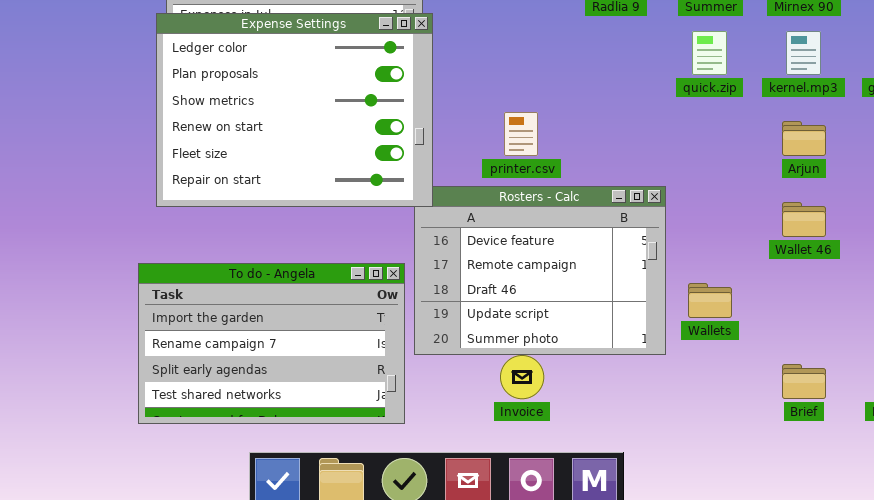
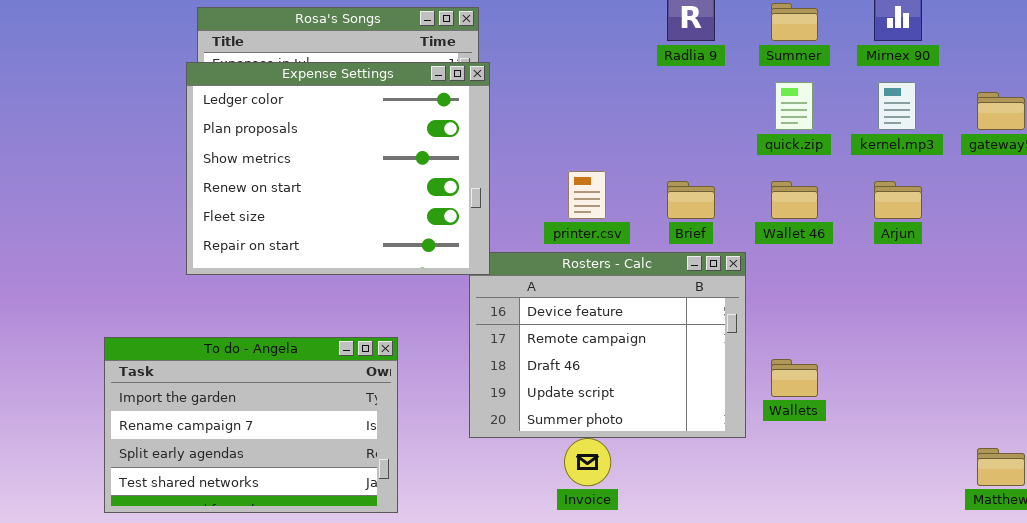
Wallet 46: [782,202,826,237] -> [771,181,818,219], moved
To do - Angela: [138,263,405,424] -> [104,337,398,513], moved
Brief: [782,364,826,399] -> [667,181,715,219], moved

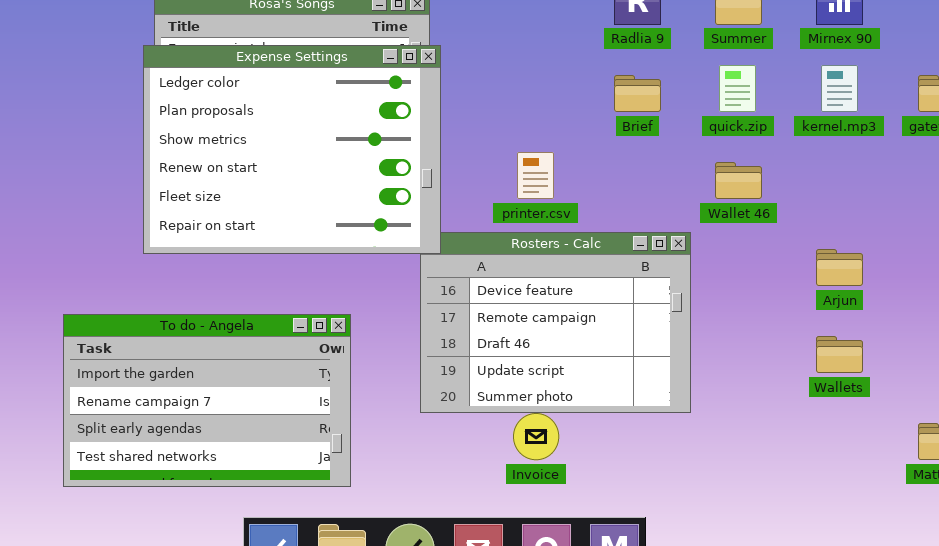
Brief: [667,181,715,219] -> [614,75,661,112], moved
Arjun: [874,181,922,219] -> [816,249,863,286], moved
Wallets: [771,359,818,397] -> [816,336,863,373], moved

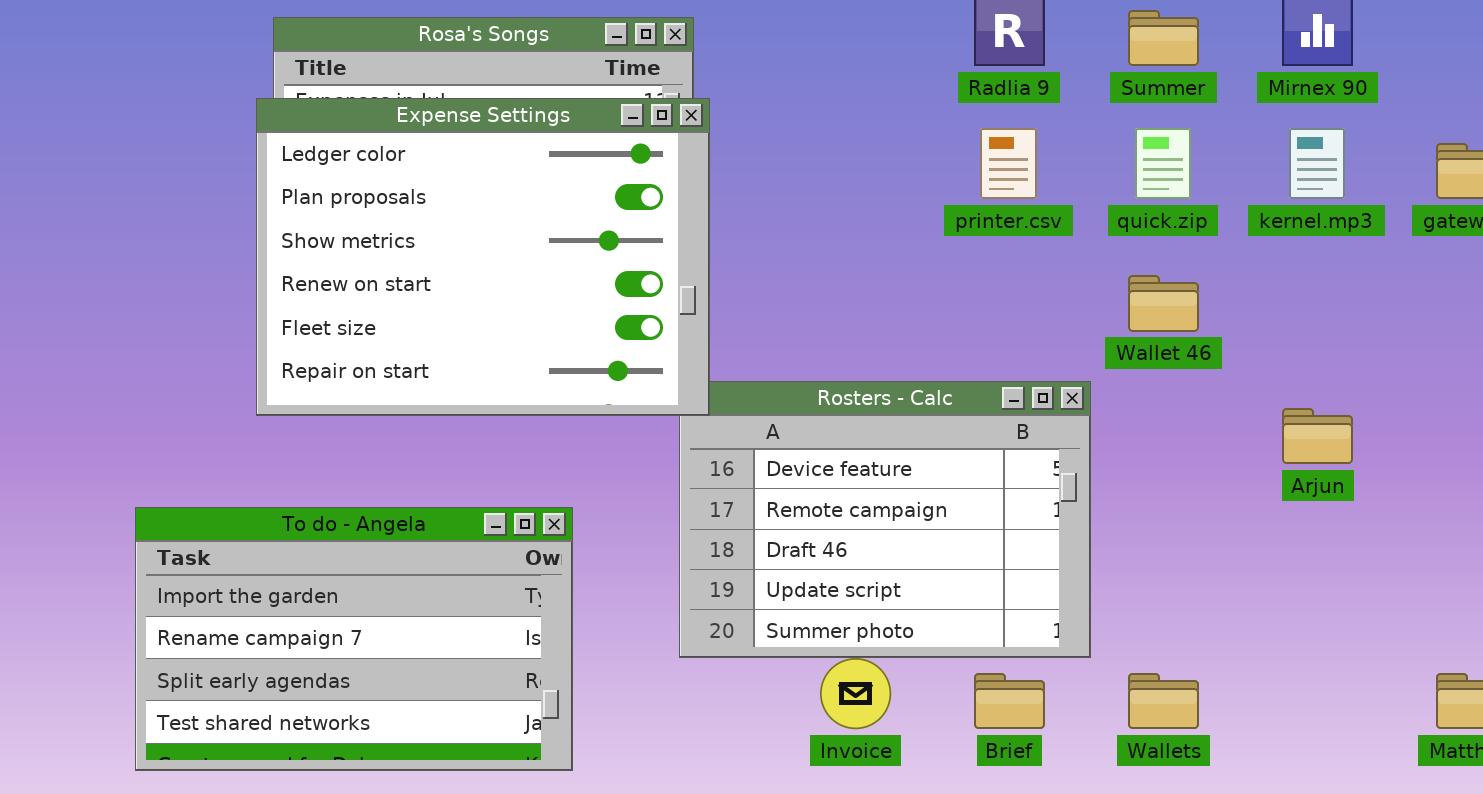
Brief: [614,75,661,112] -> [974,673,1045,729], moved
printer.csv: [517,152,554,199] -> [980,128,1037,199], moved
Wallets: [816,336,863,373] -> [1128,673,1199,729], moved

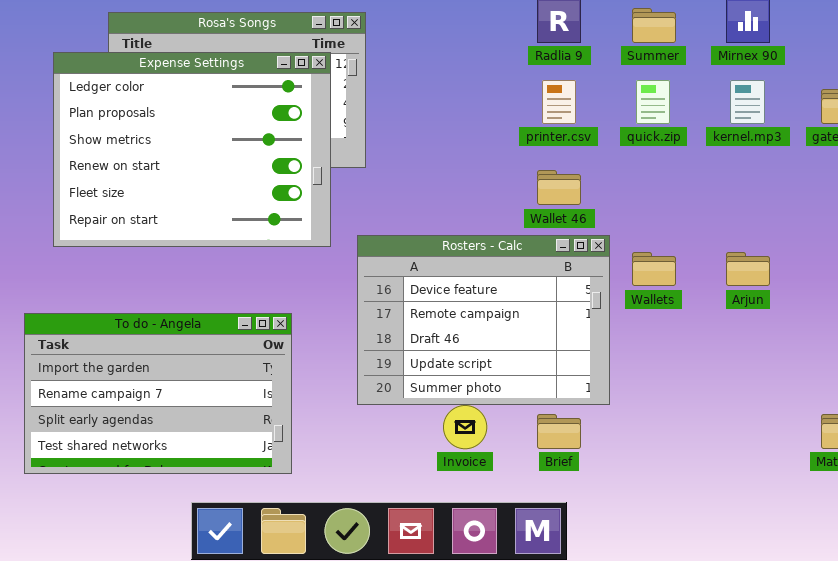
Expense Settings: [256,98,710,416] -> [53,52,331,247], moved
Wallet 46: [1128,275,1199,332] -> [537,170,581,205], moved
Wallets: [1128,673,1199,729] -> [632,252,676,286], moved

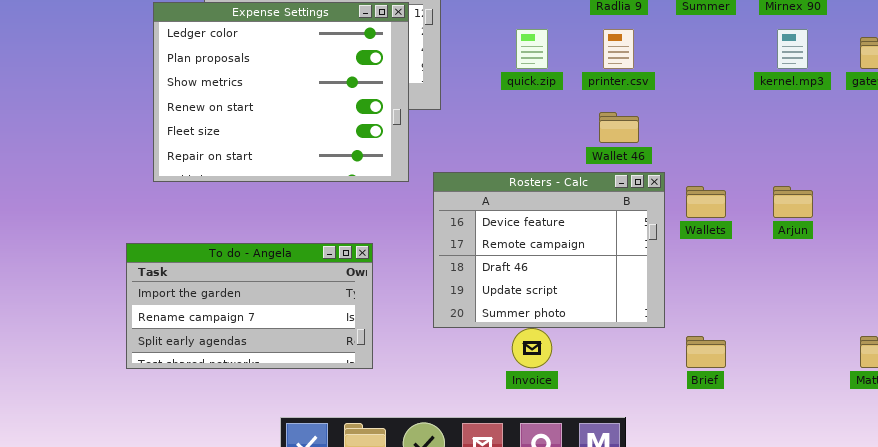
quick.zip: [636,80,670,124] -> [516,29,548,69], moved
To do - Angela: [24,313,292,474] -> [126,243,373,369], resized
Brief: [537,414,581,449] -> [686,336,726,368], moved

